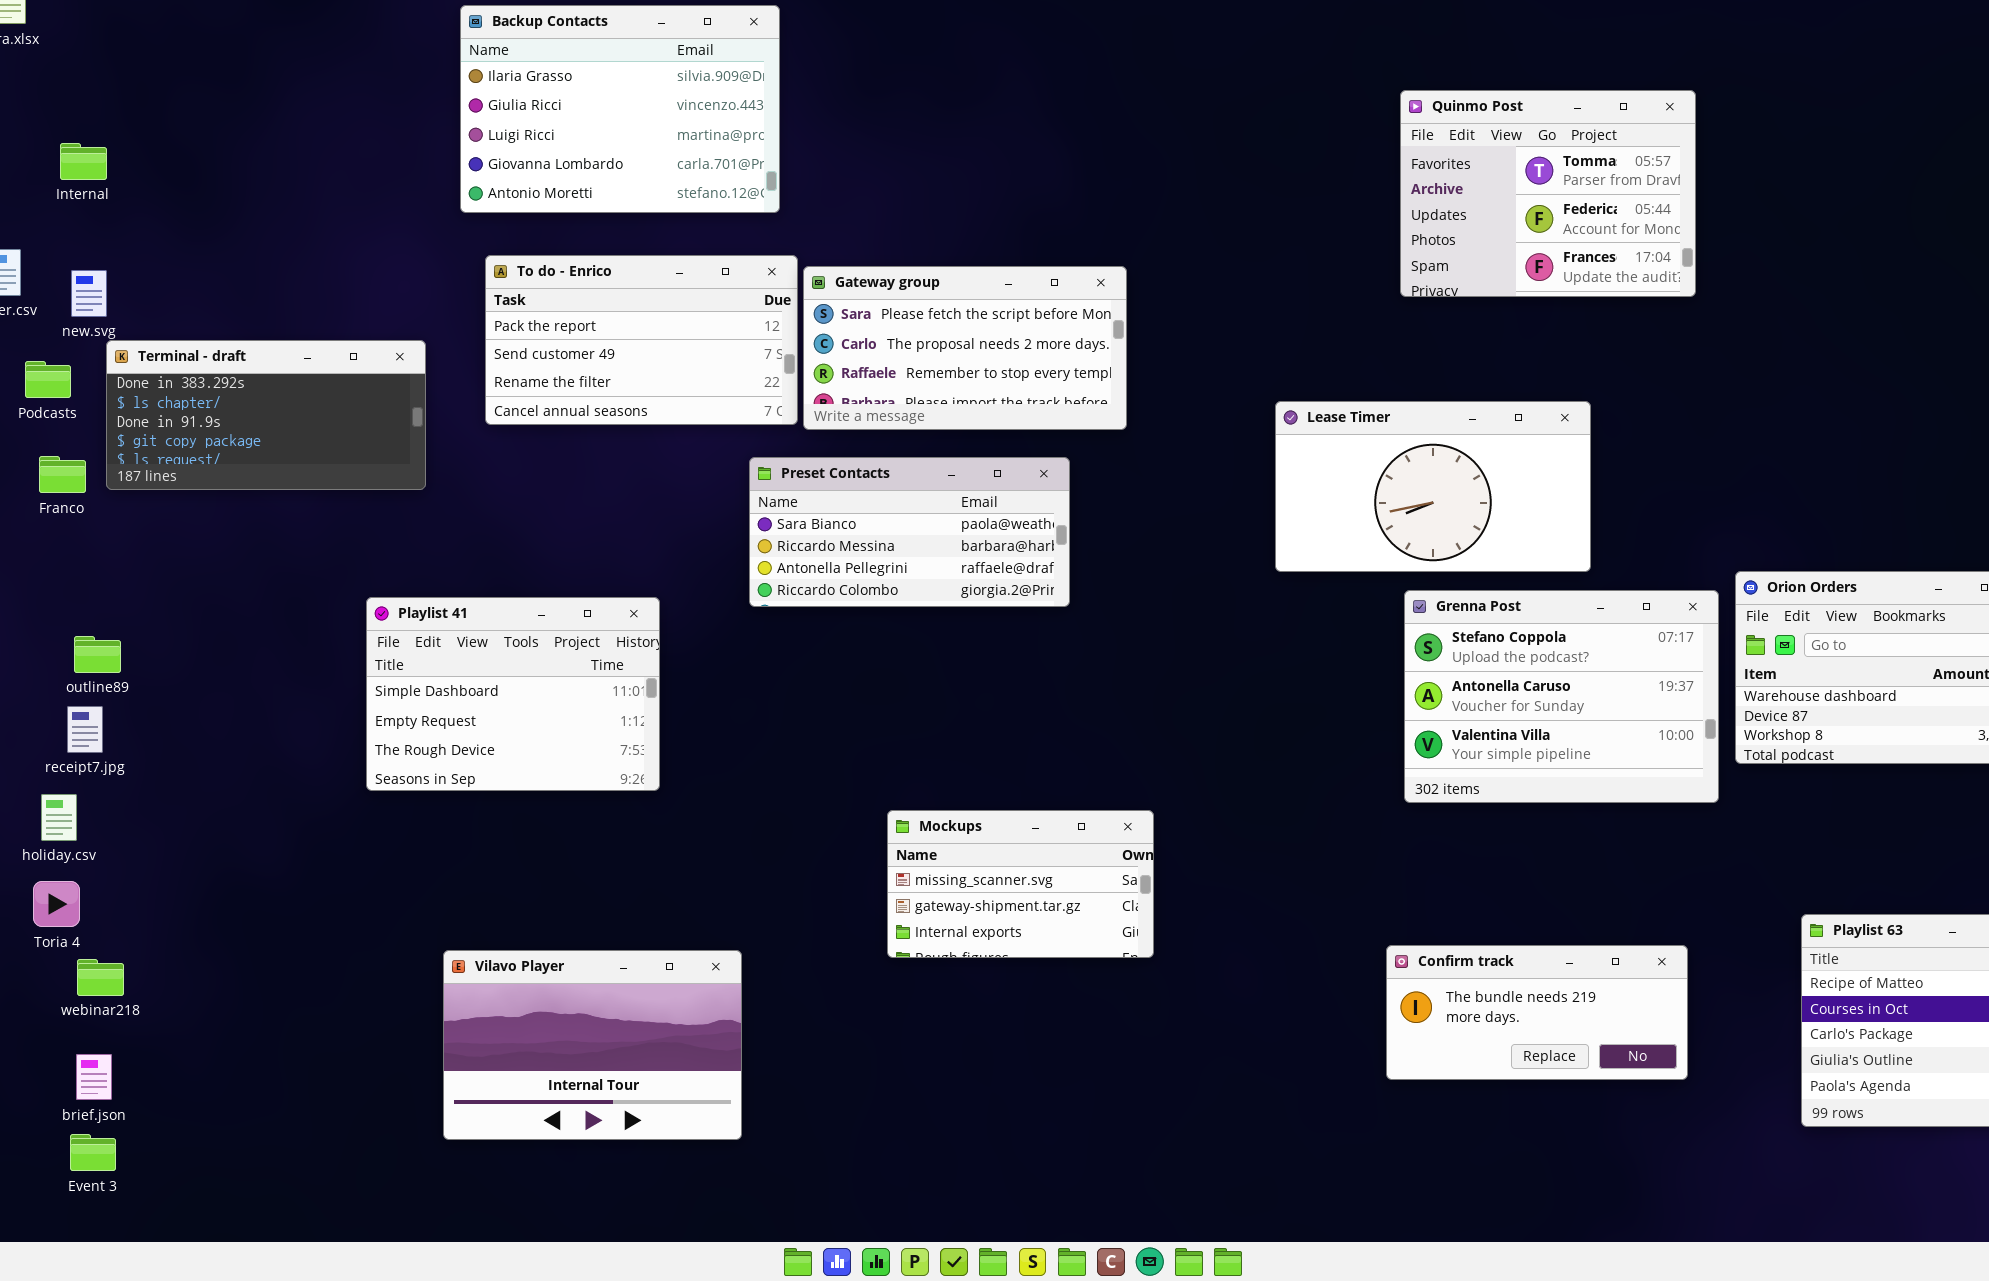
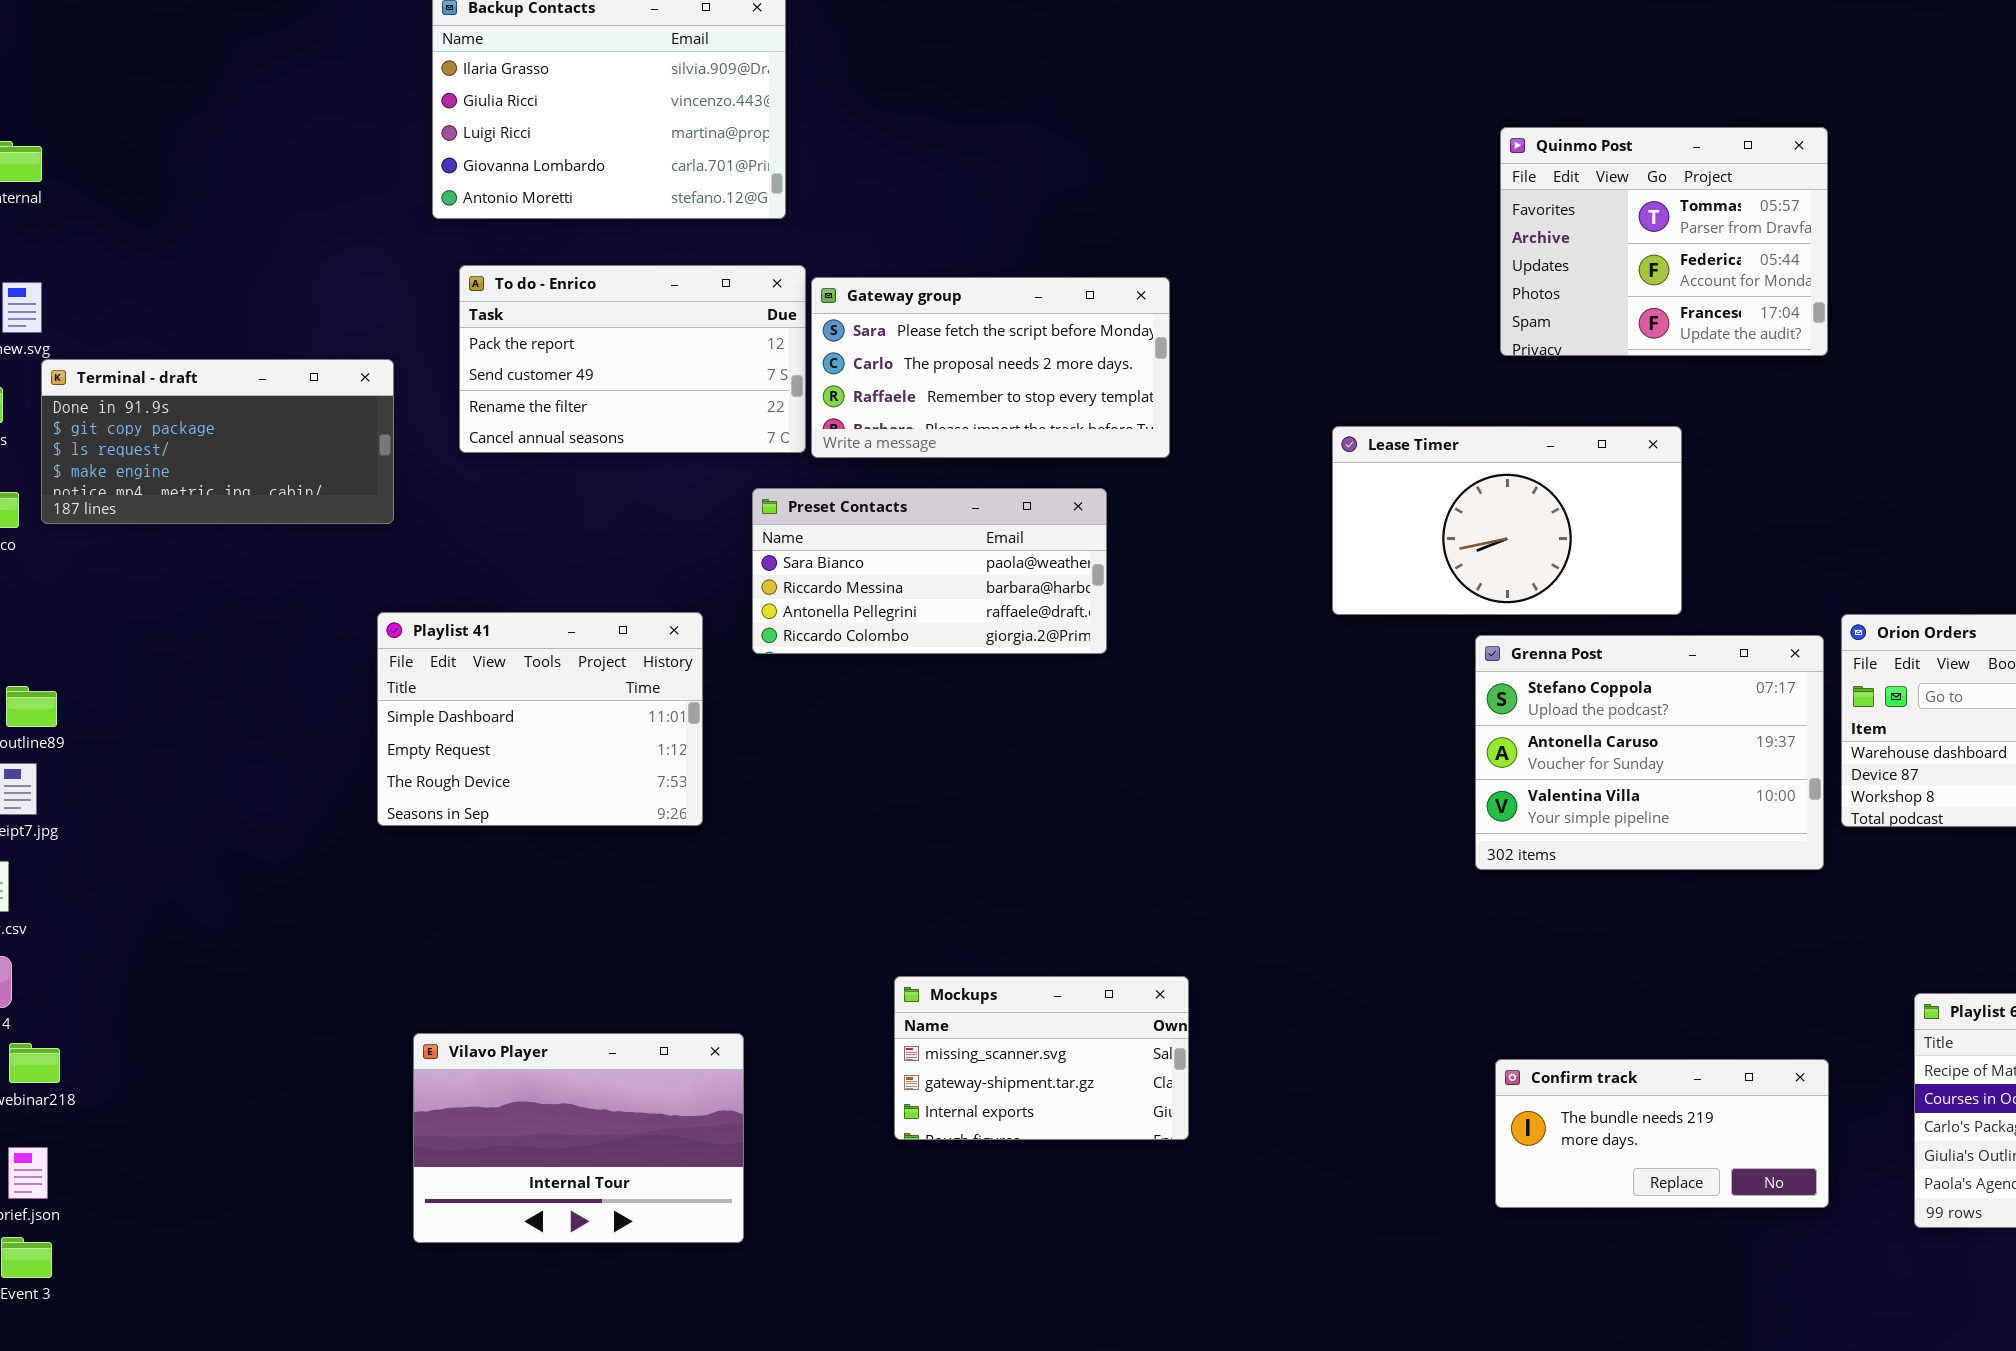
Quinmo Post: [1400,90,1696,297] -> [1500,127,1828,356], moved
Terminal - draft: [106,340,426,490] -> [41,359,394,524], scrolled down 2 rows
Playlist 41: [366,597,660,791] -> [377,612,703,826], moved
Mockups: [887,810,1154,958] -> [894,976,1189,1140], moved
Confirm track: [1386,945,1688,1080] -> [1495,1059,1829,1208], moved

